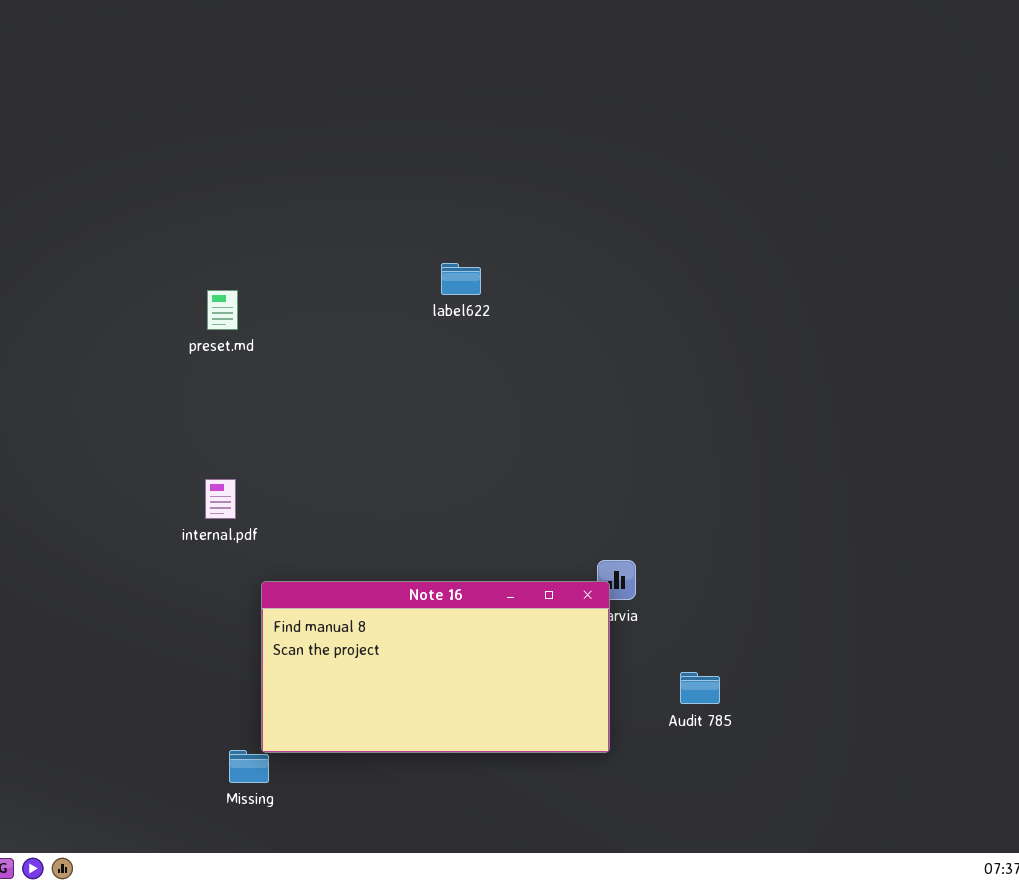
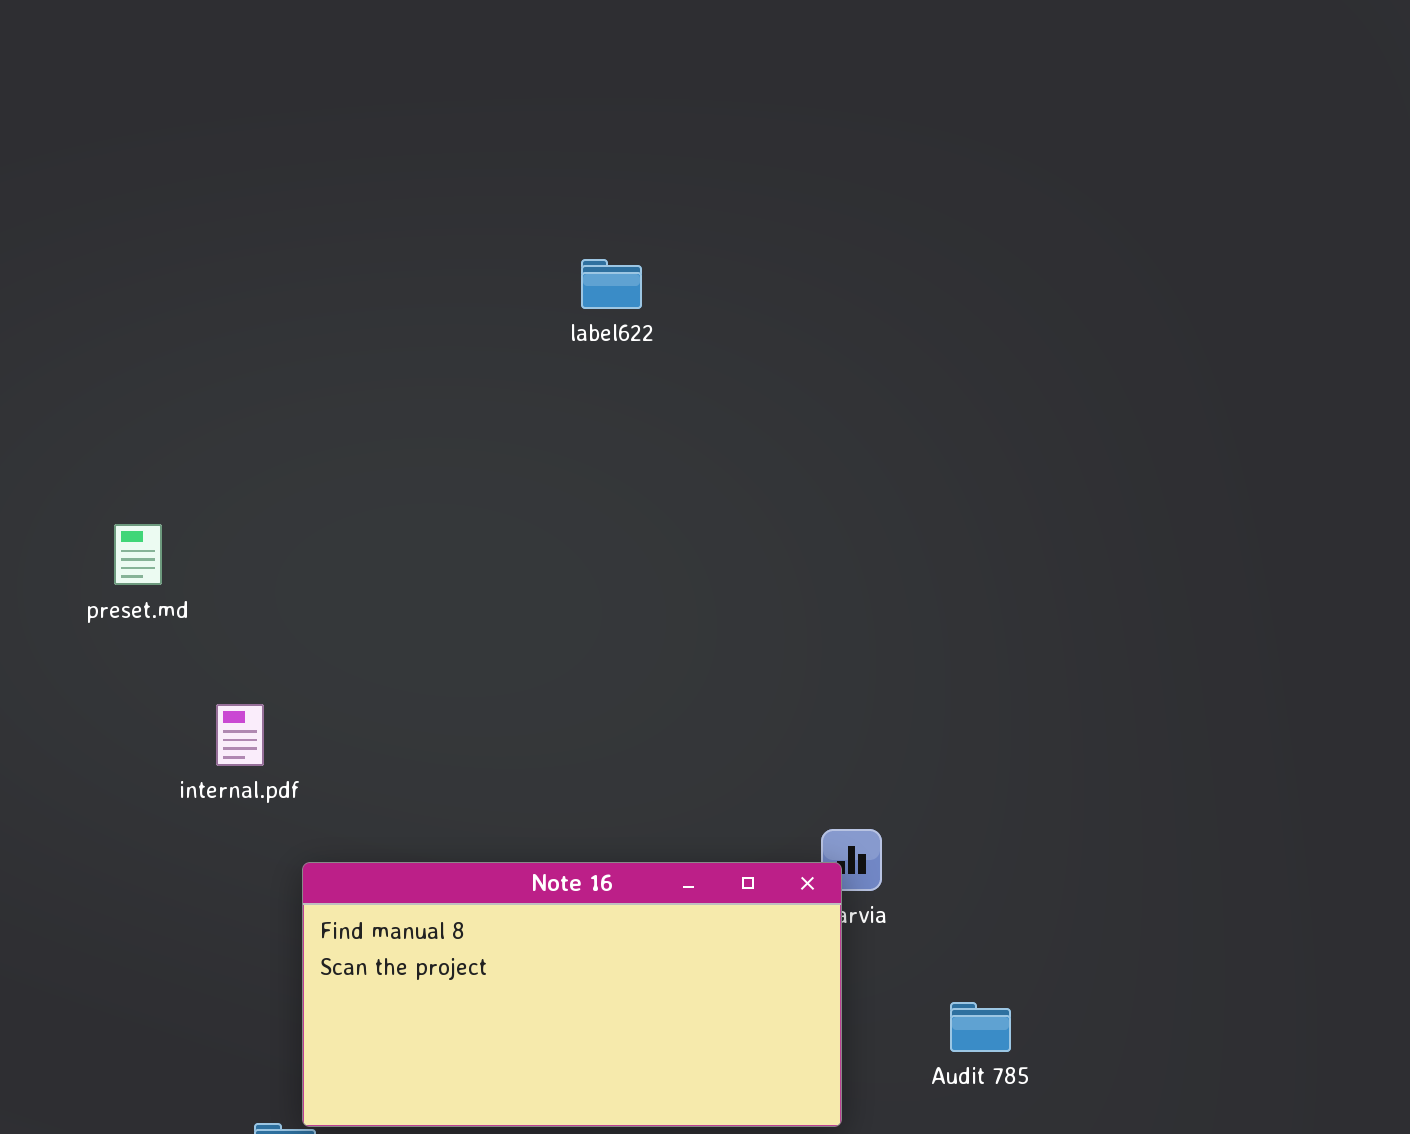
label622: [441,263,481,295] -> [581,259,642,309], moved
preset.md: [207,290,238,330] -> [114,524,162,585], moved

